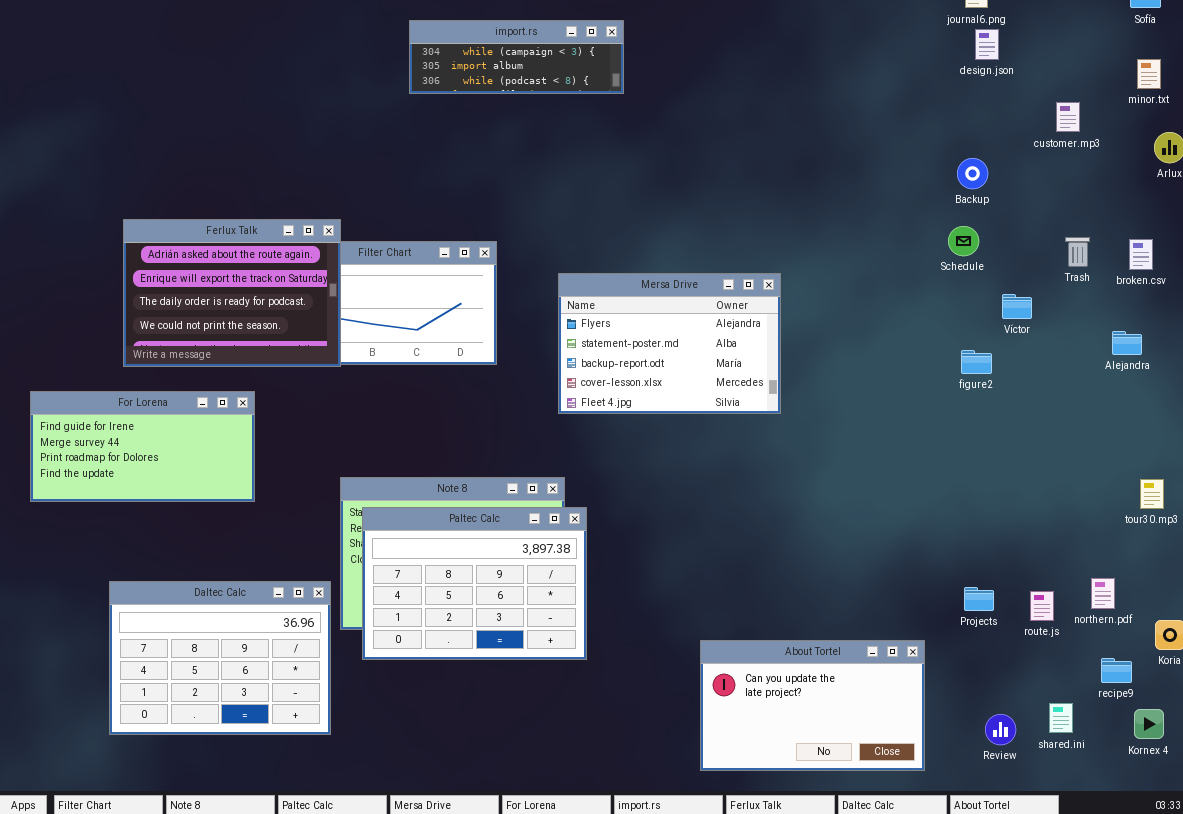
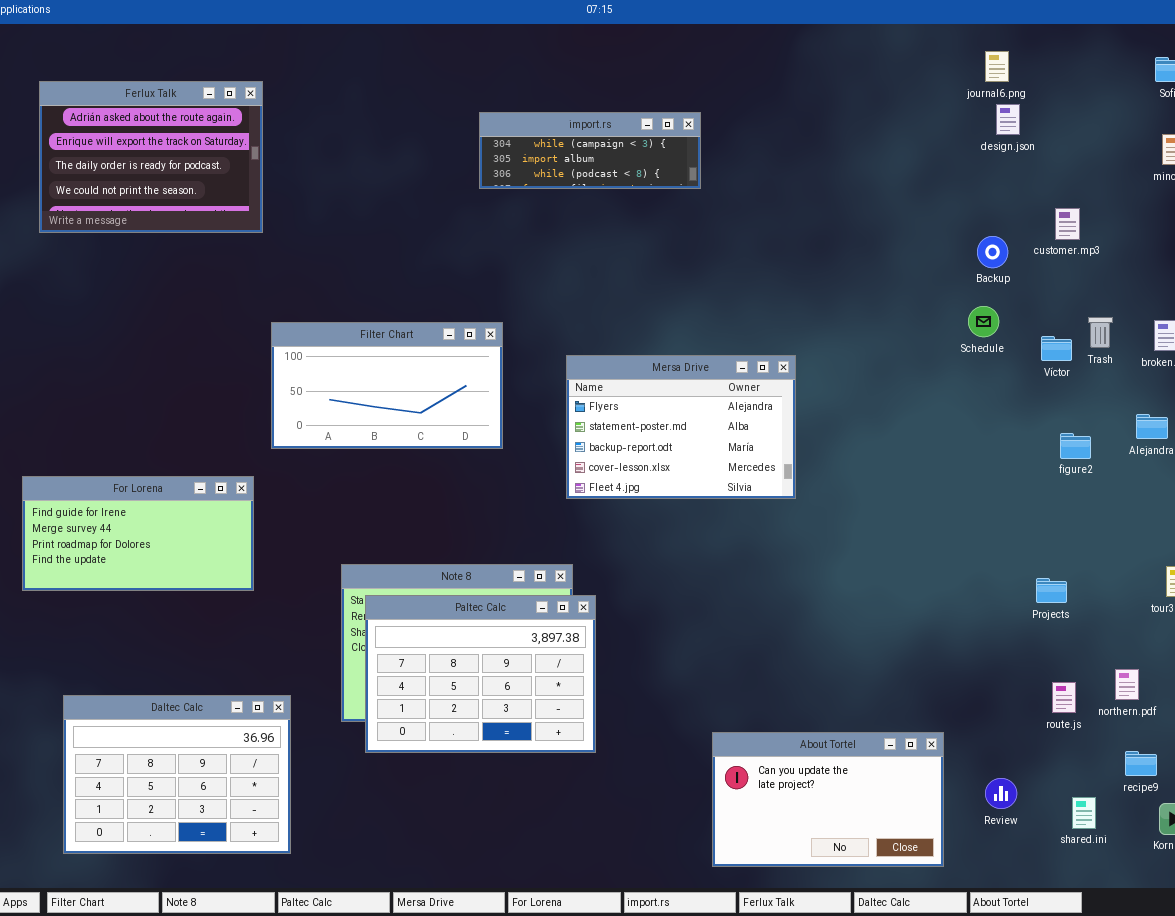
import.rs: [409,20,624,94] -> [479,112,701,189], moved
customer.mp3: [1056,102,1080,132] -> [1055,208,1080,240], moved
Ferlux Talk: [123,219,341,367] -> [39,81,263,233], moved
Víctor: [1002,294,1032,319] -> [1041,336,1072,361], moved
figure2: [961,350,992,374] -> [1060,433,1091,459], moved
Daltec Calc: [109,581,331,735] -> [63,695,291,854], moved
Projects: [964,587,994,611] -> [1036,578,1067,603], moved
Review: [985,714,1016,745] -> [985,778,1017,809], moved

